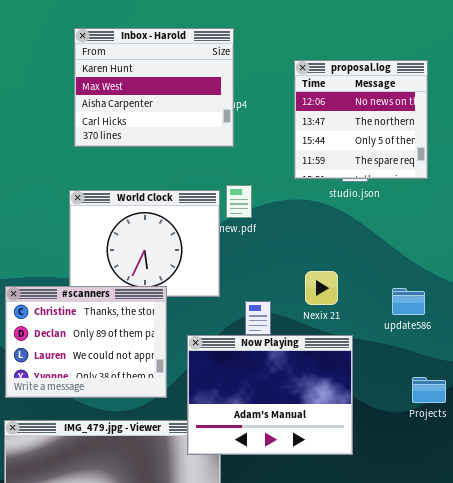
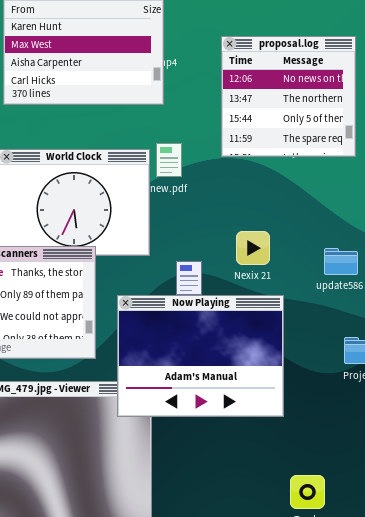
proposal.log: [294,60,428,179] -> [221,36,356,157], moved

